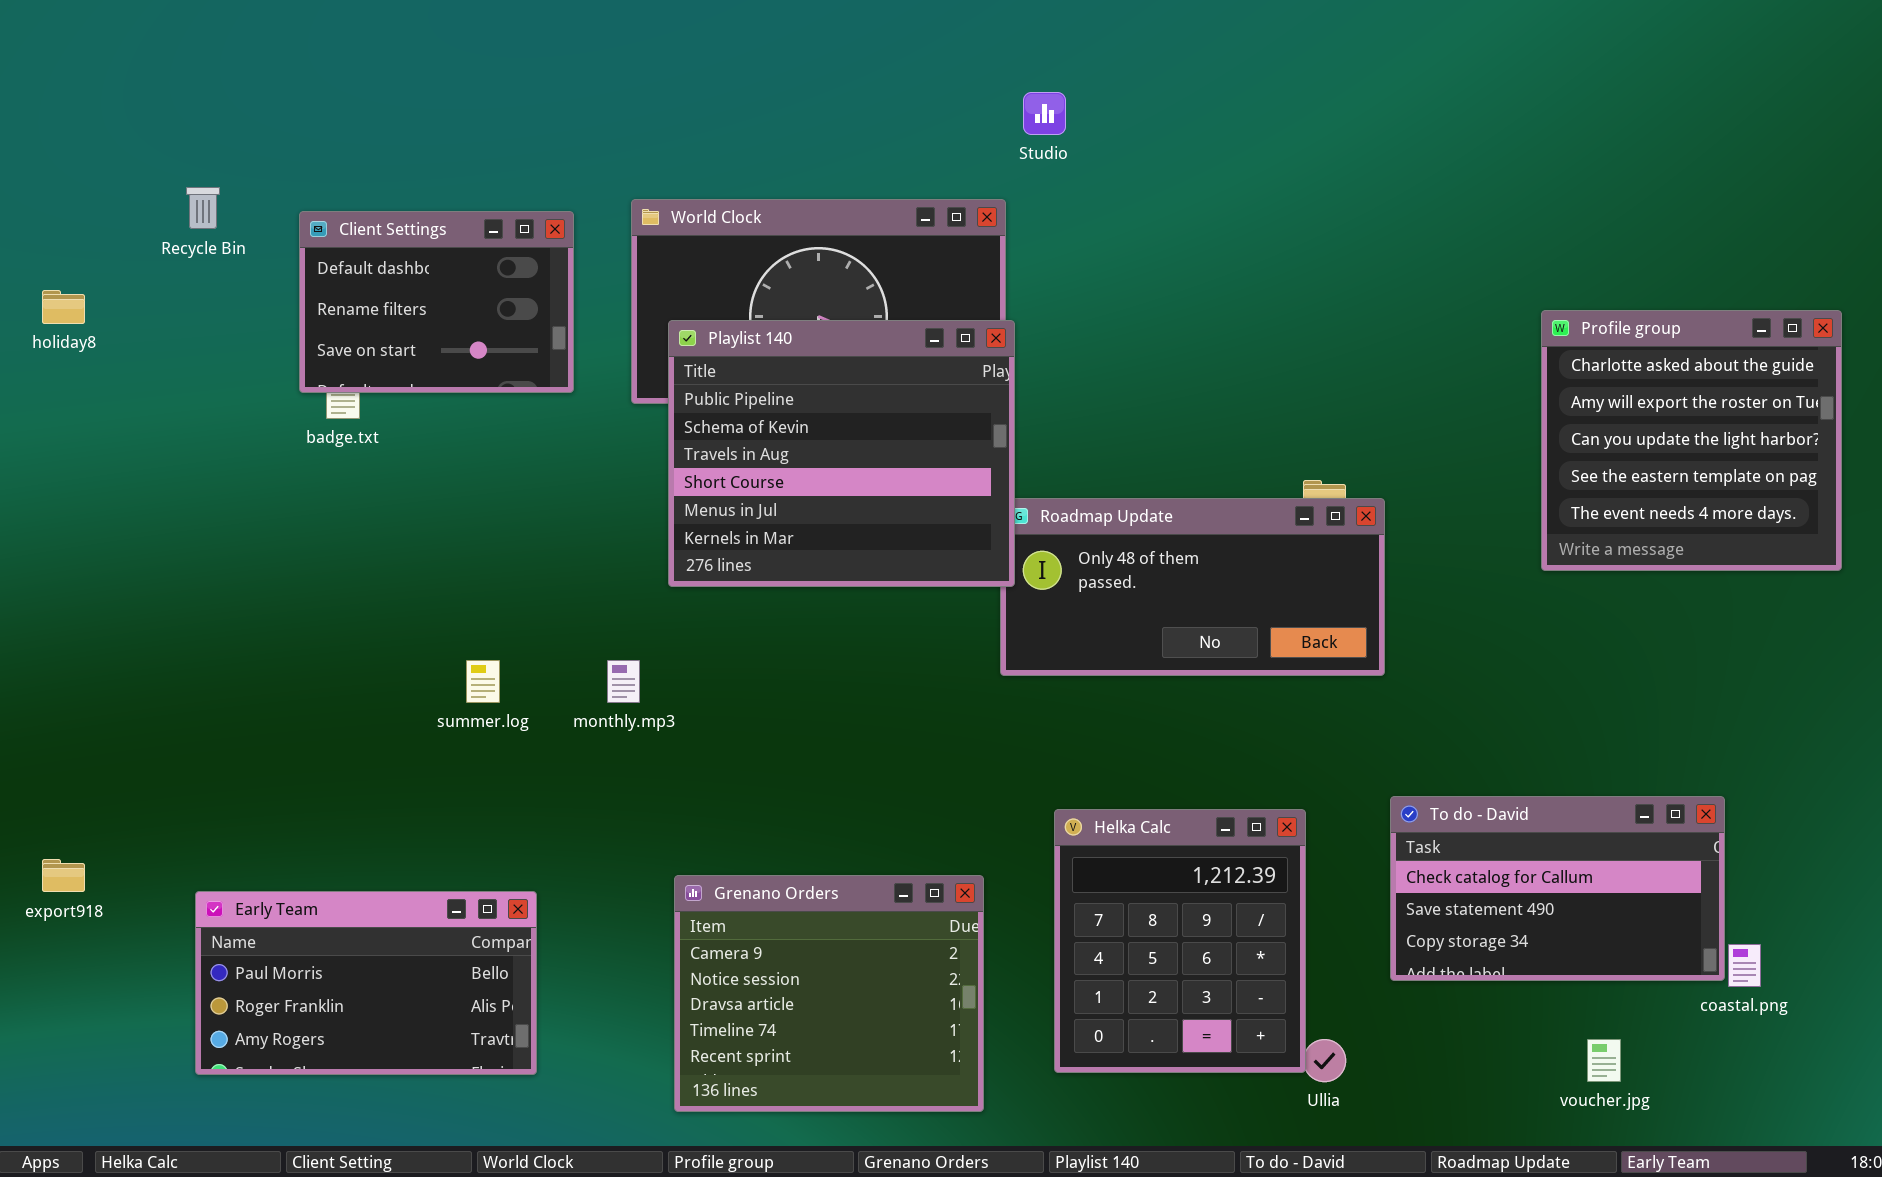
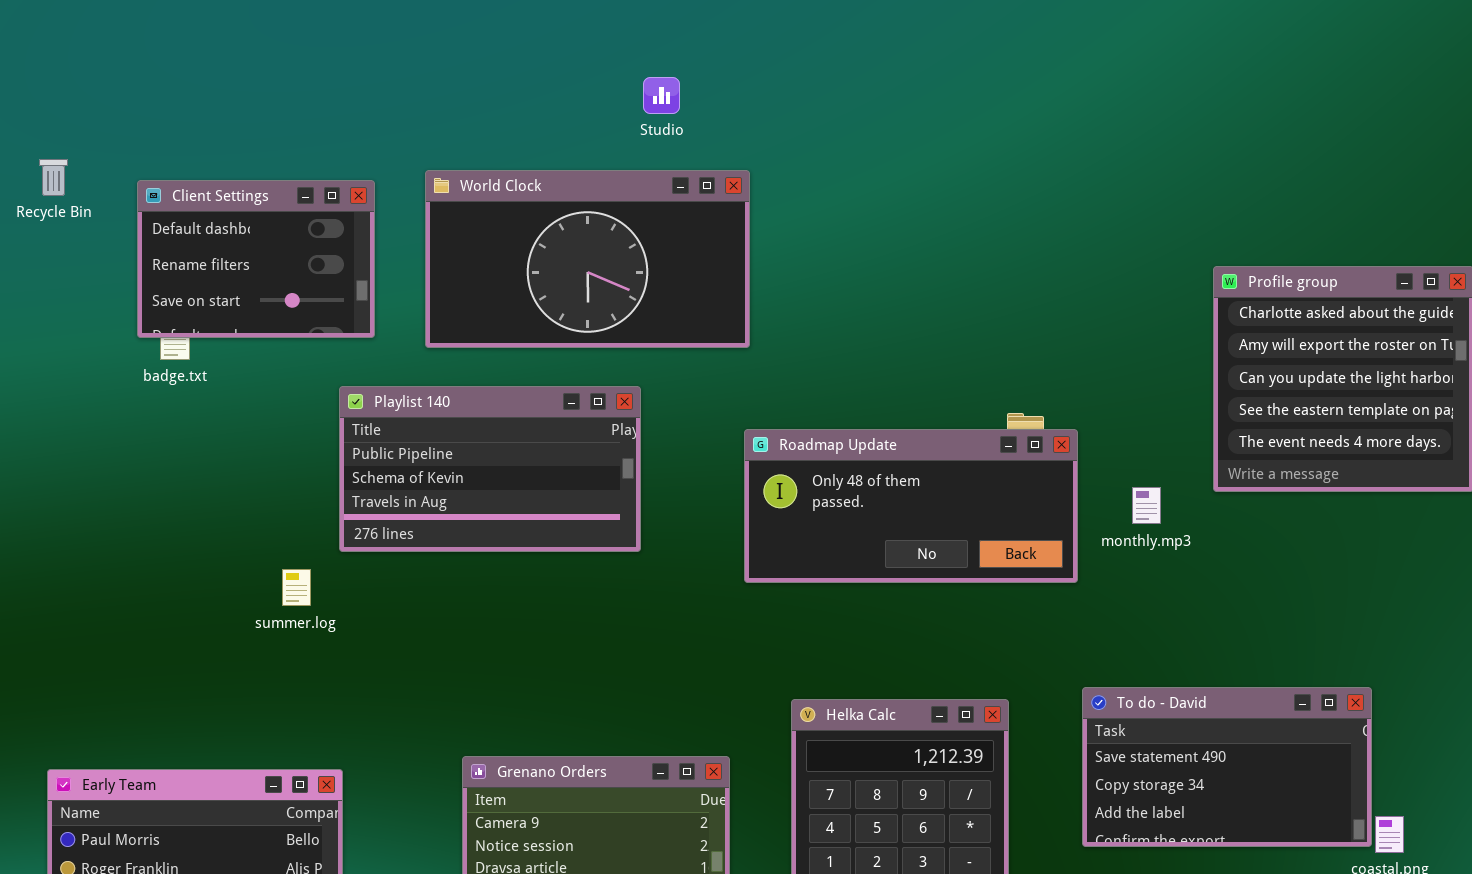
Studio: [1023,92,1066,135] -> [643,77,680,114], moved
Playlist 140: [668,320,1015,587] -> [339,386,641,552], moved, resized
monthly.mp3: [607,660,640,703] -> [1132,487,1161,524], moved
To do - David: [1390,796,1725,981] -> [1082,687,1372,847], scrolled down 1 row

